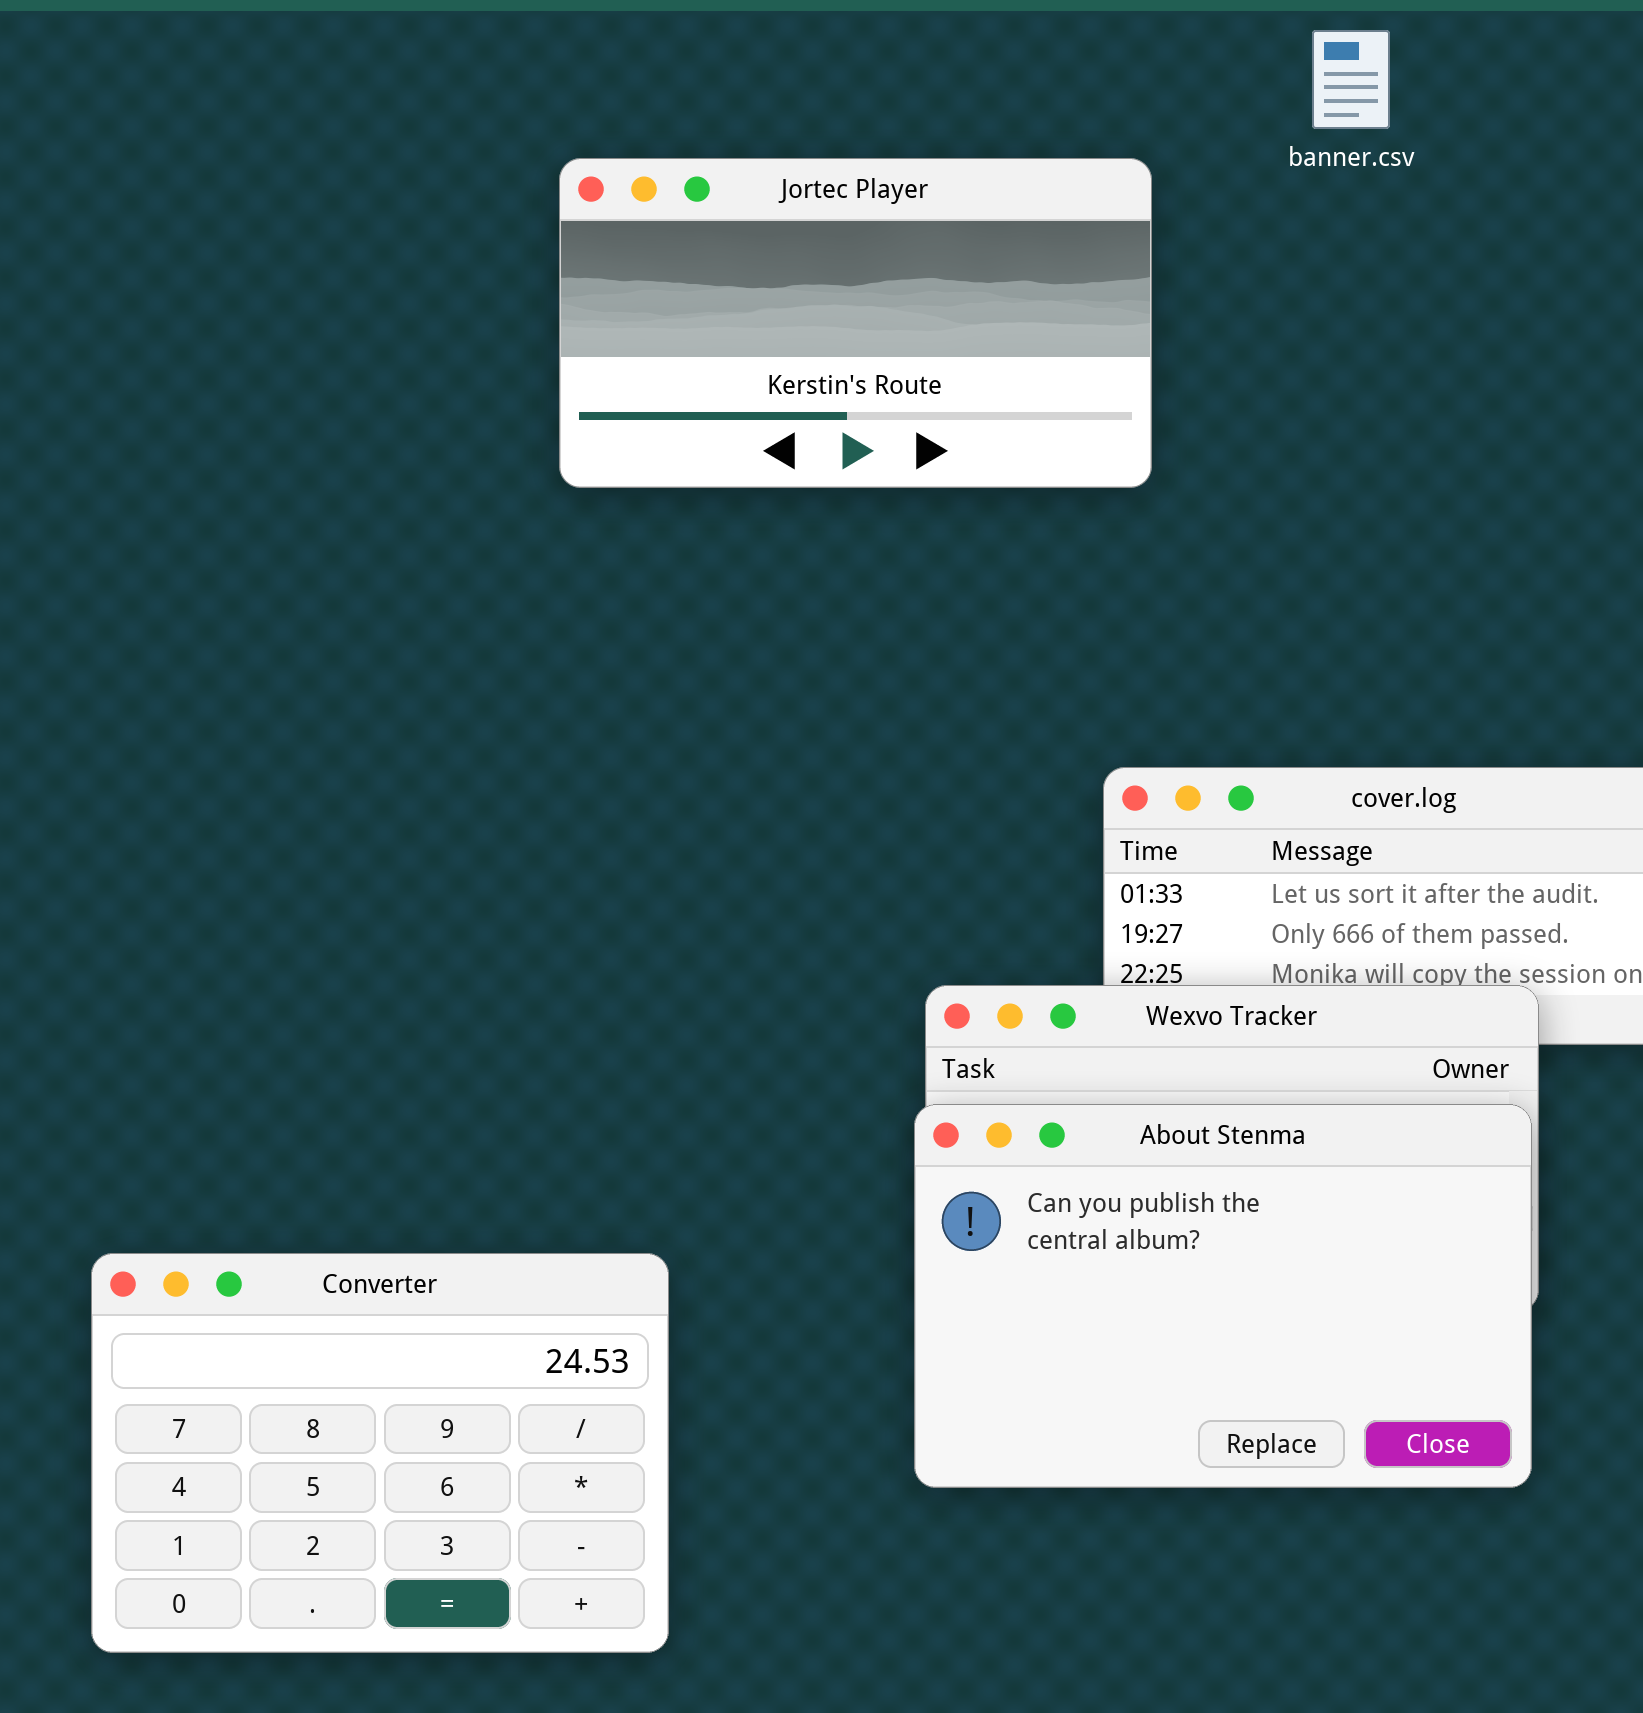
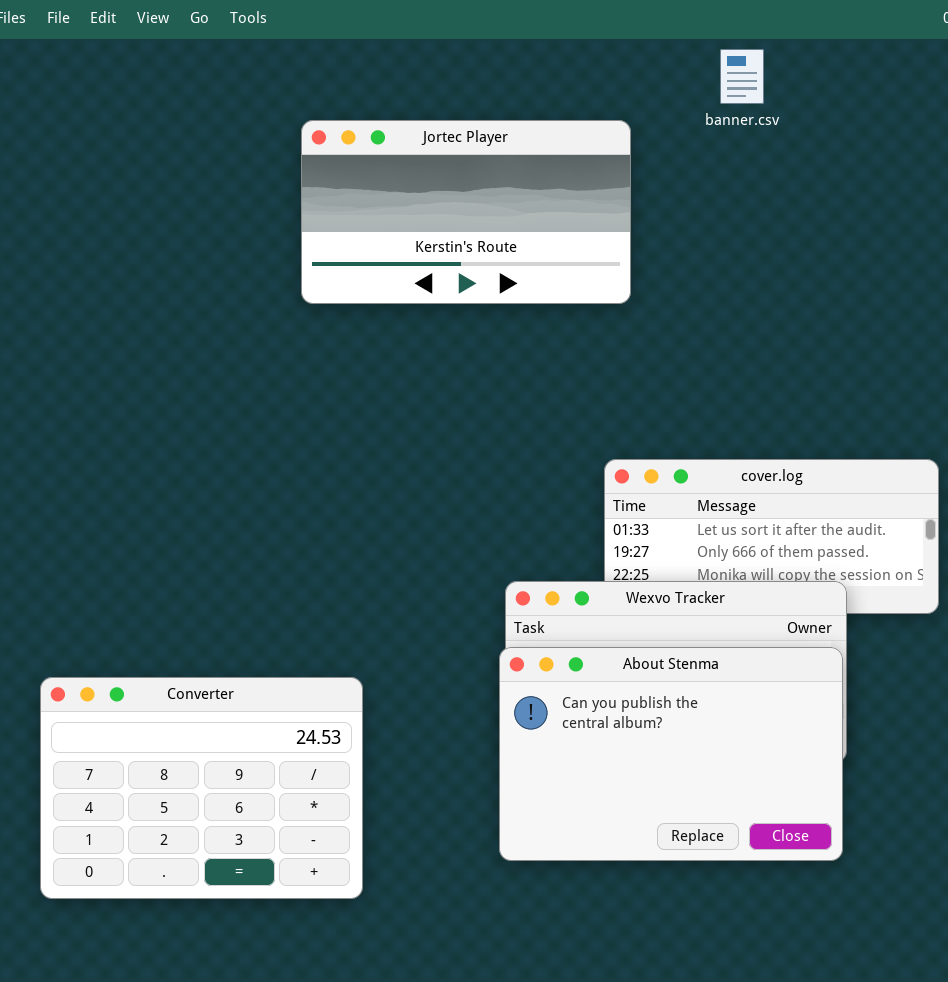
Converter: [91,1253,669,1653] -> [40,677,363,899], moved

